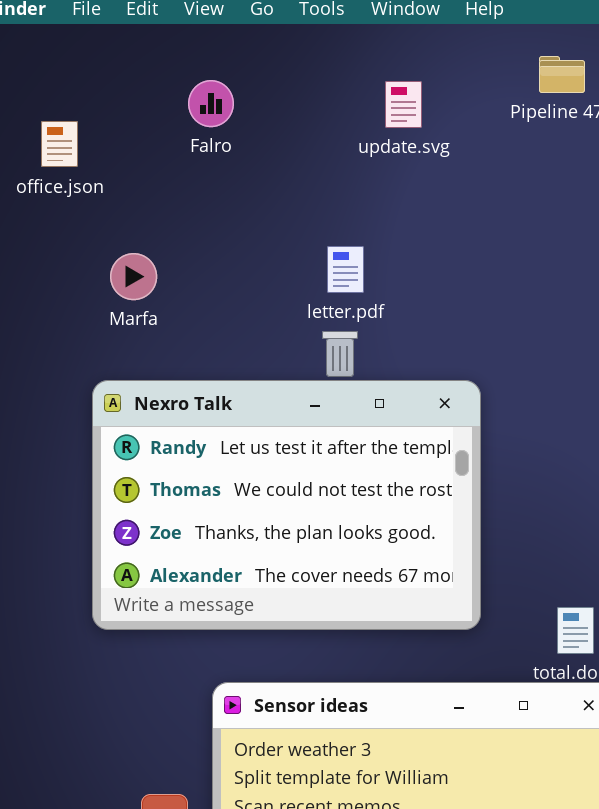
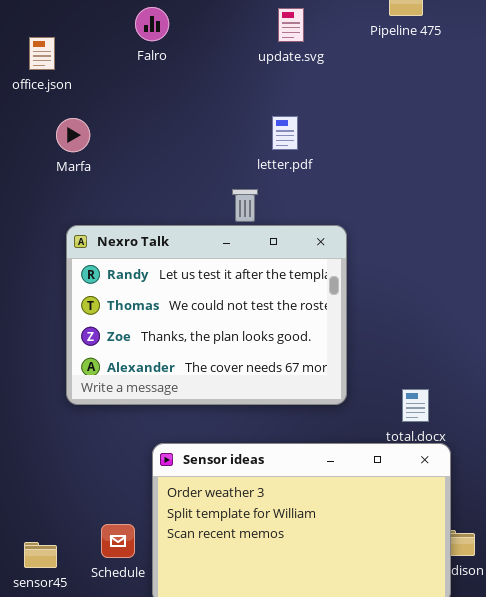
letter.pdf: [327,246,364,293] -> [272,116,298,150], moved
Marfa: [110,253,157,300] -> [56,118,90,152], moved

